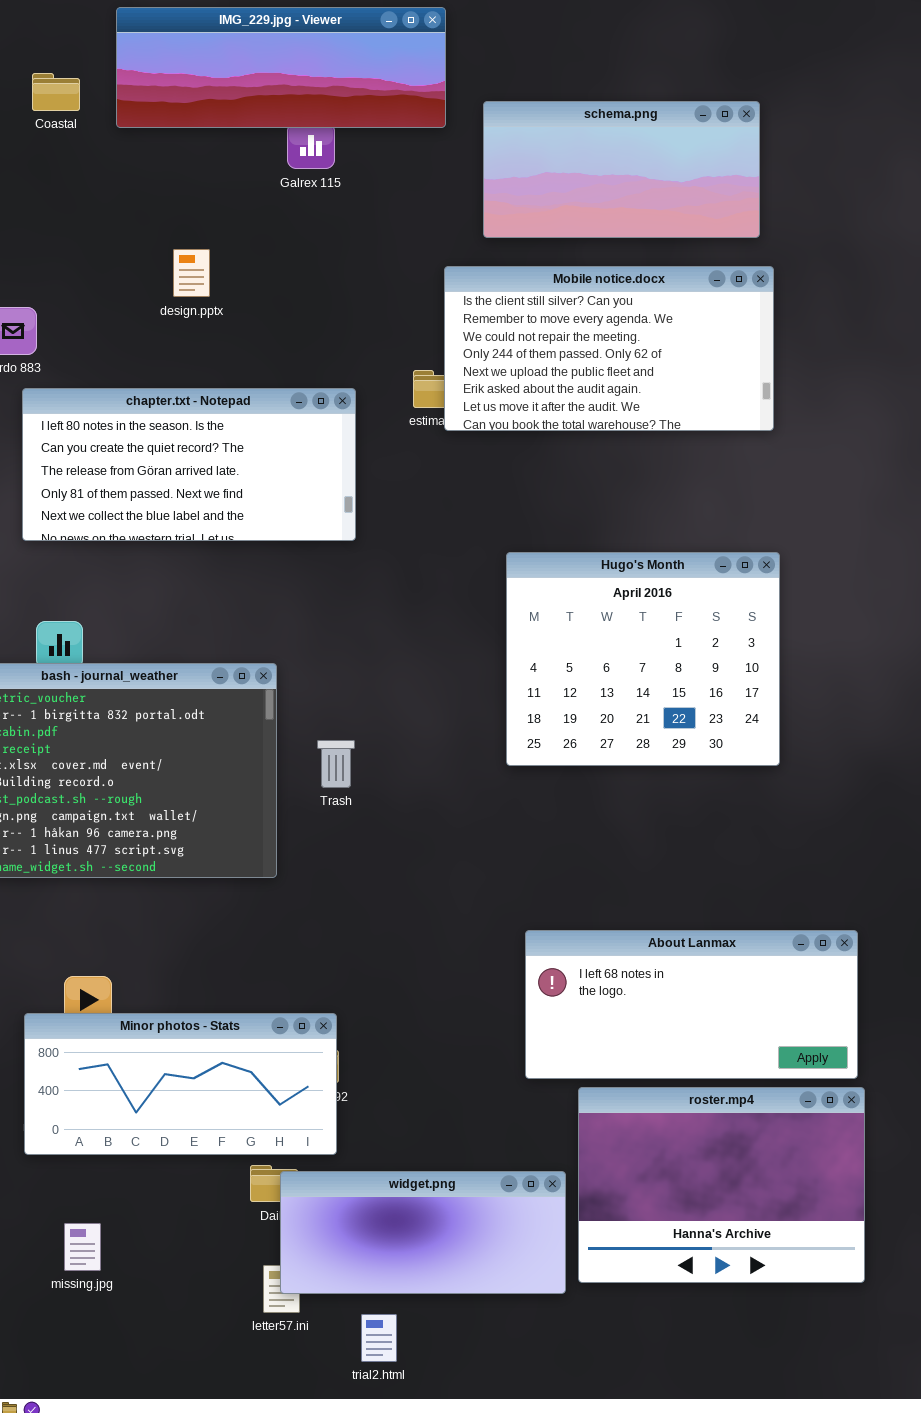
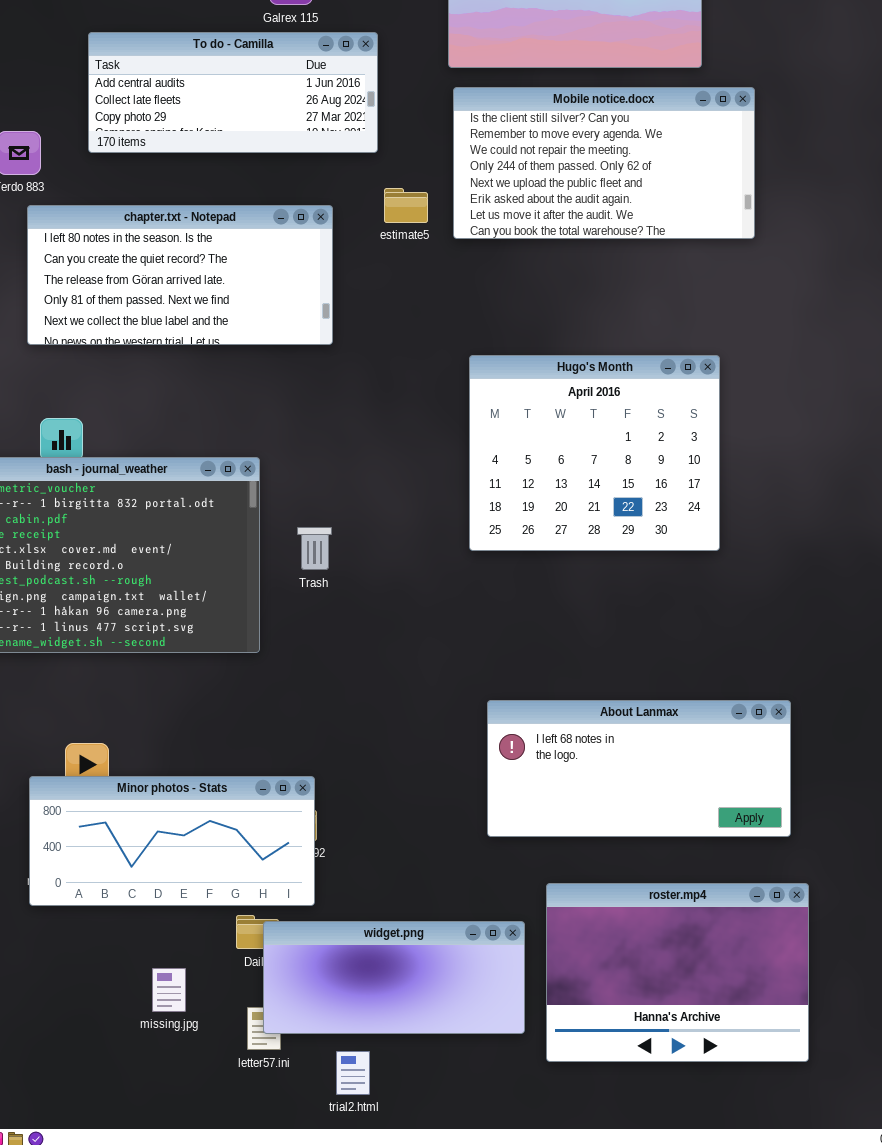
To do - Camilla: none -> [88,32,378,153], opened
Mobile notice.docx: [444,266,774,431] -> [453,87,755,239], moved
roster.mp4: [578,1087,865,1283] -> [546,883,809,1062], moved
missing.jpg: [64,1223,101,1271] -> [152,968,186,1012], moved

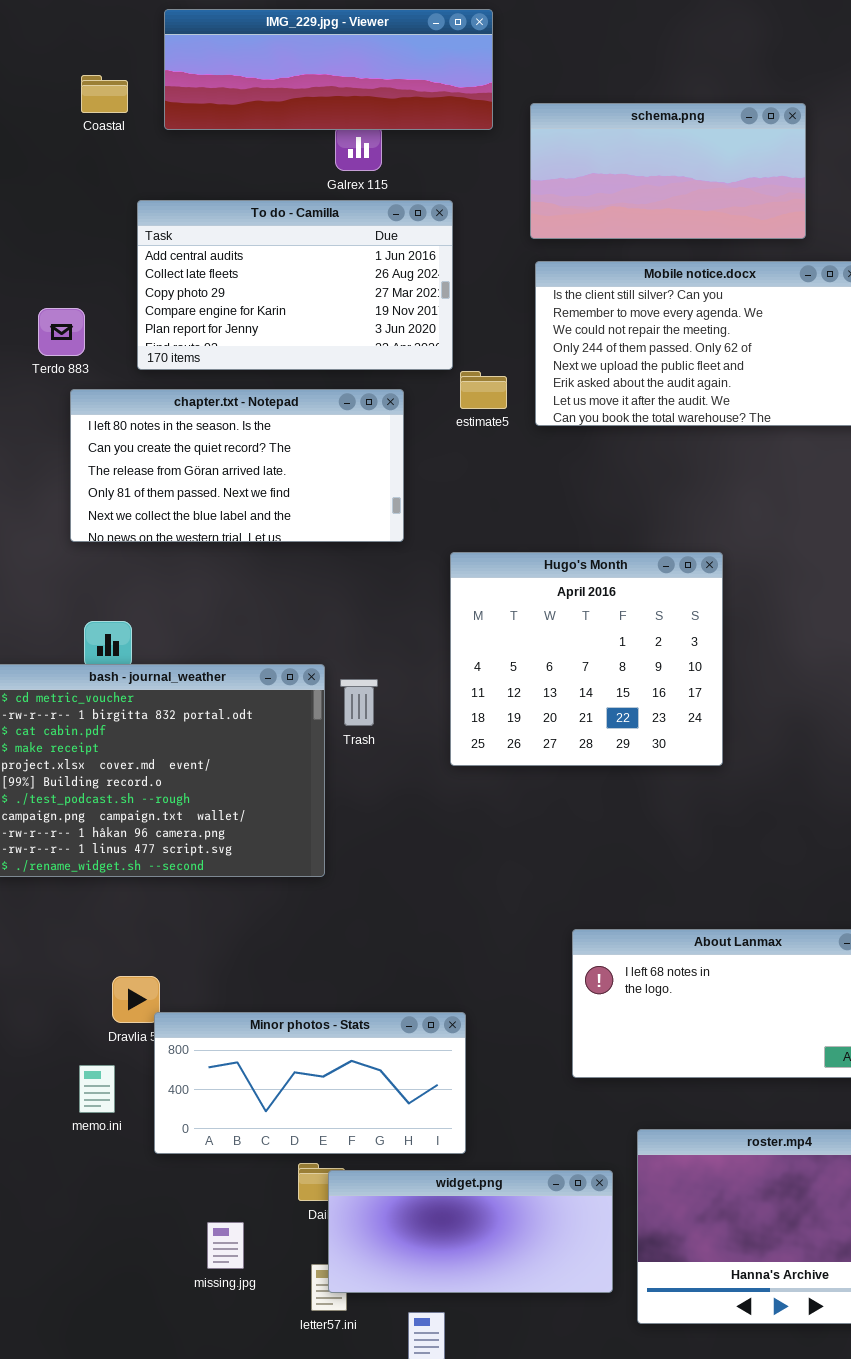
To do - Camilla: [88,32,378,153] -> [137,200,453,370], resized
Hugo's Month: [469,355,720,551] -> [450,552,723,766], moved
Trash: [297,527,332,570] -> [340,679,378,726], moved
Minor photos - Stats: [29,776,315,906] -> [154,1012,466,1154], moved

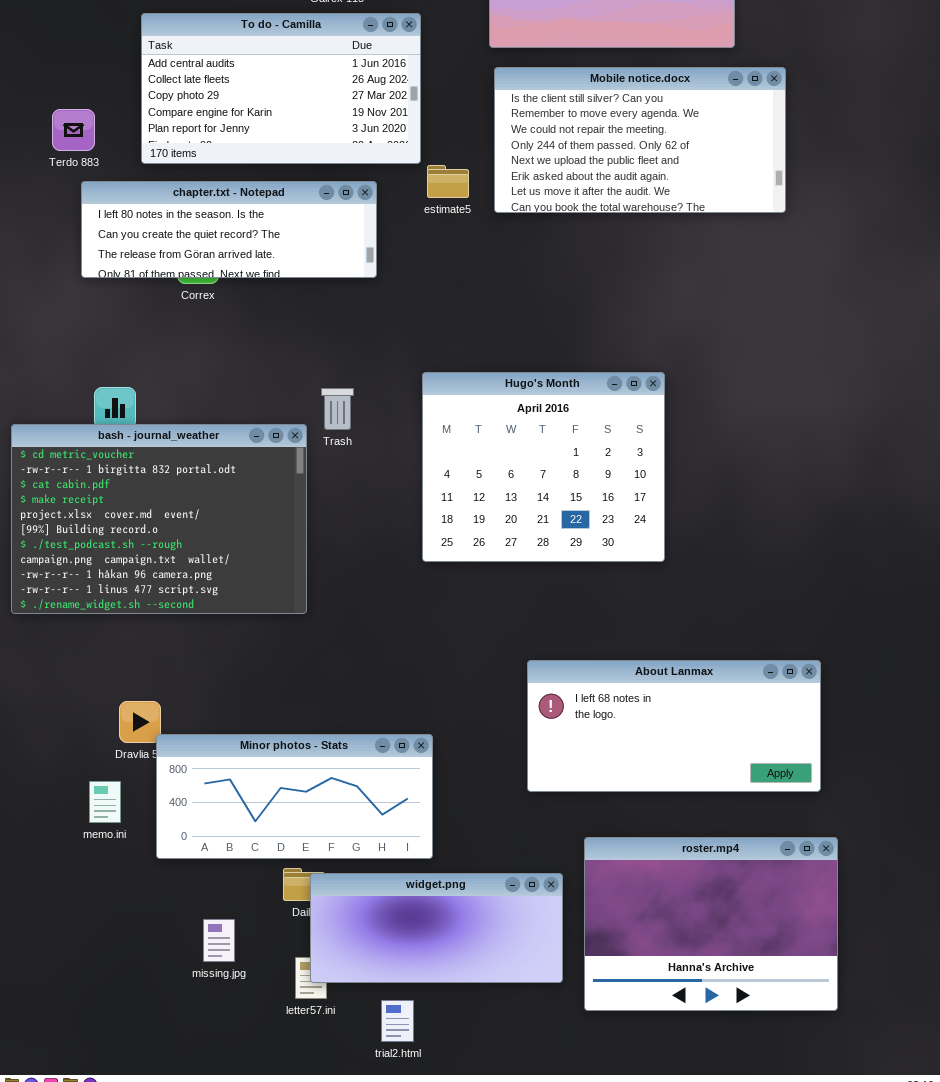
chapter.txt - Notepad: [70,389,404,542] -> [81,181,377,278], resized
Hugo's Month: [450,552,723,766] -> [422,372,665,562], moved
Trash: [340,679,378,726] -> [321,388,354,430], moved

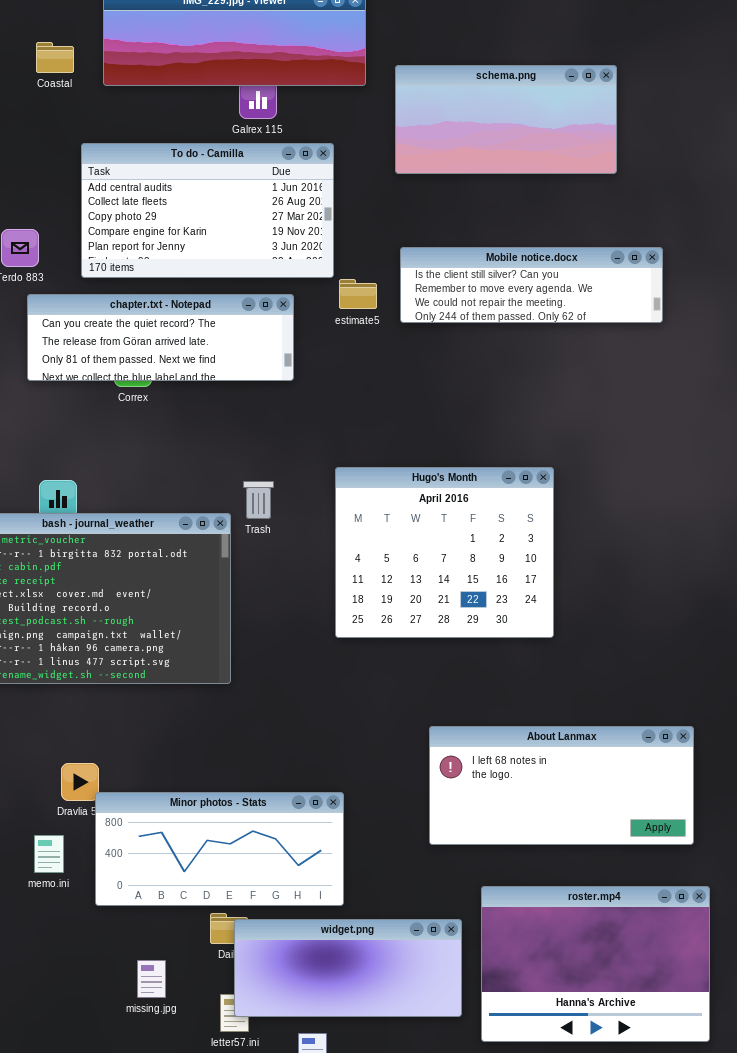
Mobile notice.docx: [494,67,786,213] -> [400,247,663,323], resized
chapter.txt - Notepad: [81,181,377,278] -> [27,294,294,381], scrolled down 1 row

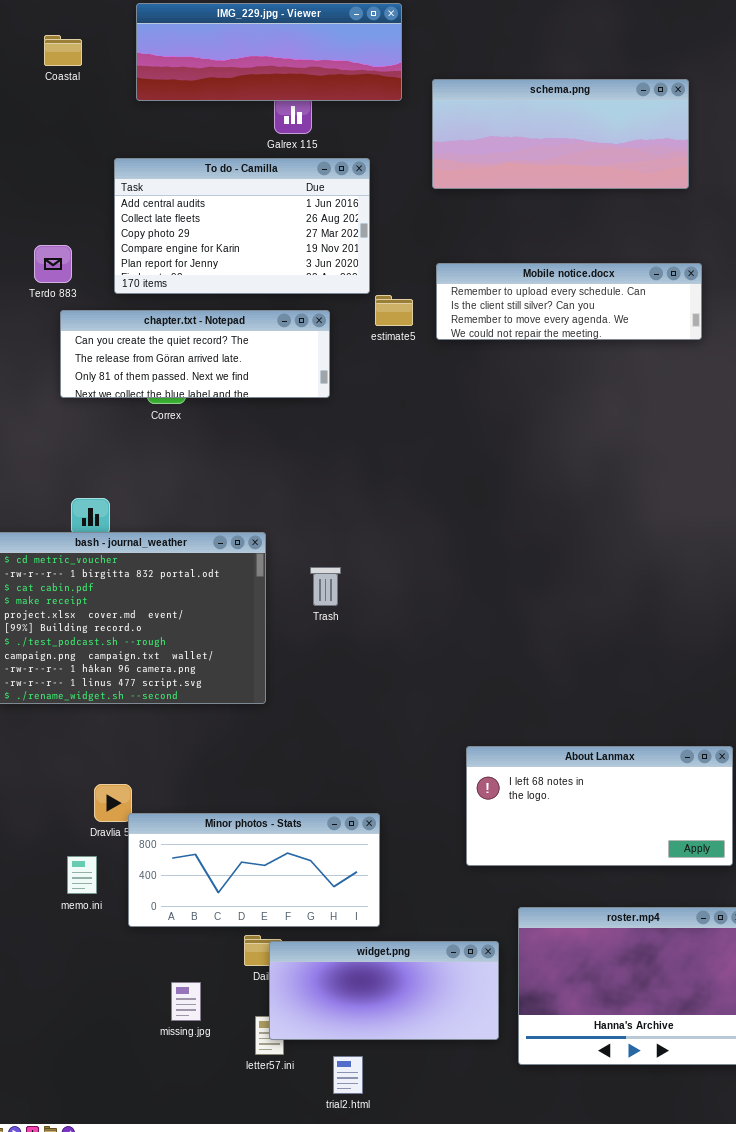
Coastal: [36,42,74,73] -> [44,35,82,66], moved
schema.png: [395,65,617,174] -> [432,79,689,189], resized
Mobile notice.docx: [400,247,663,323] -> [436,263,702,340], scrolled up 1 row
Hugo's Month: [335,467,554,638] -> none, closed
Trash: [243,481,274,519] -> [310,567,341,606], moved

